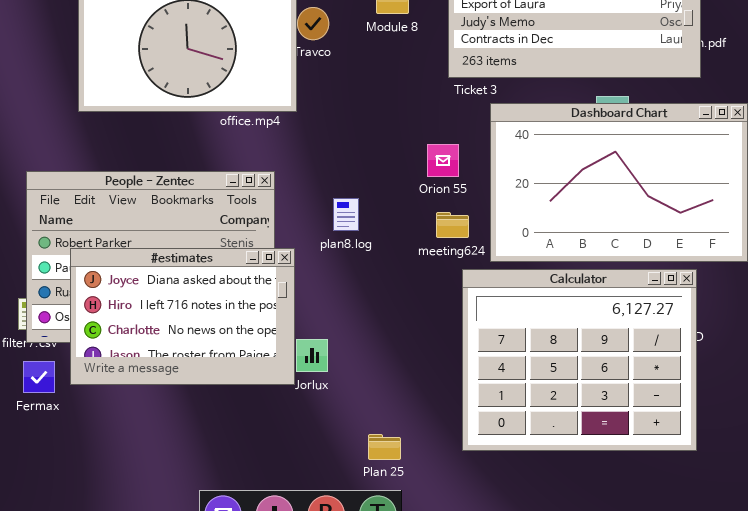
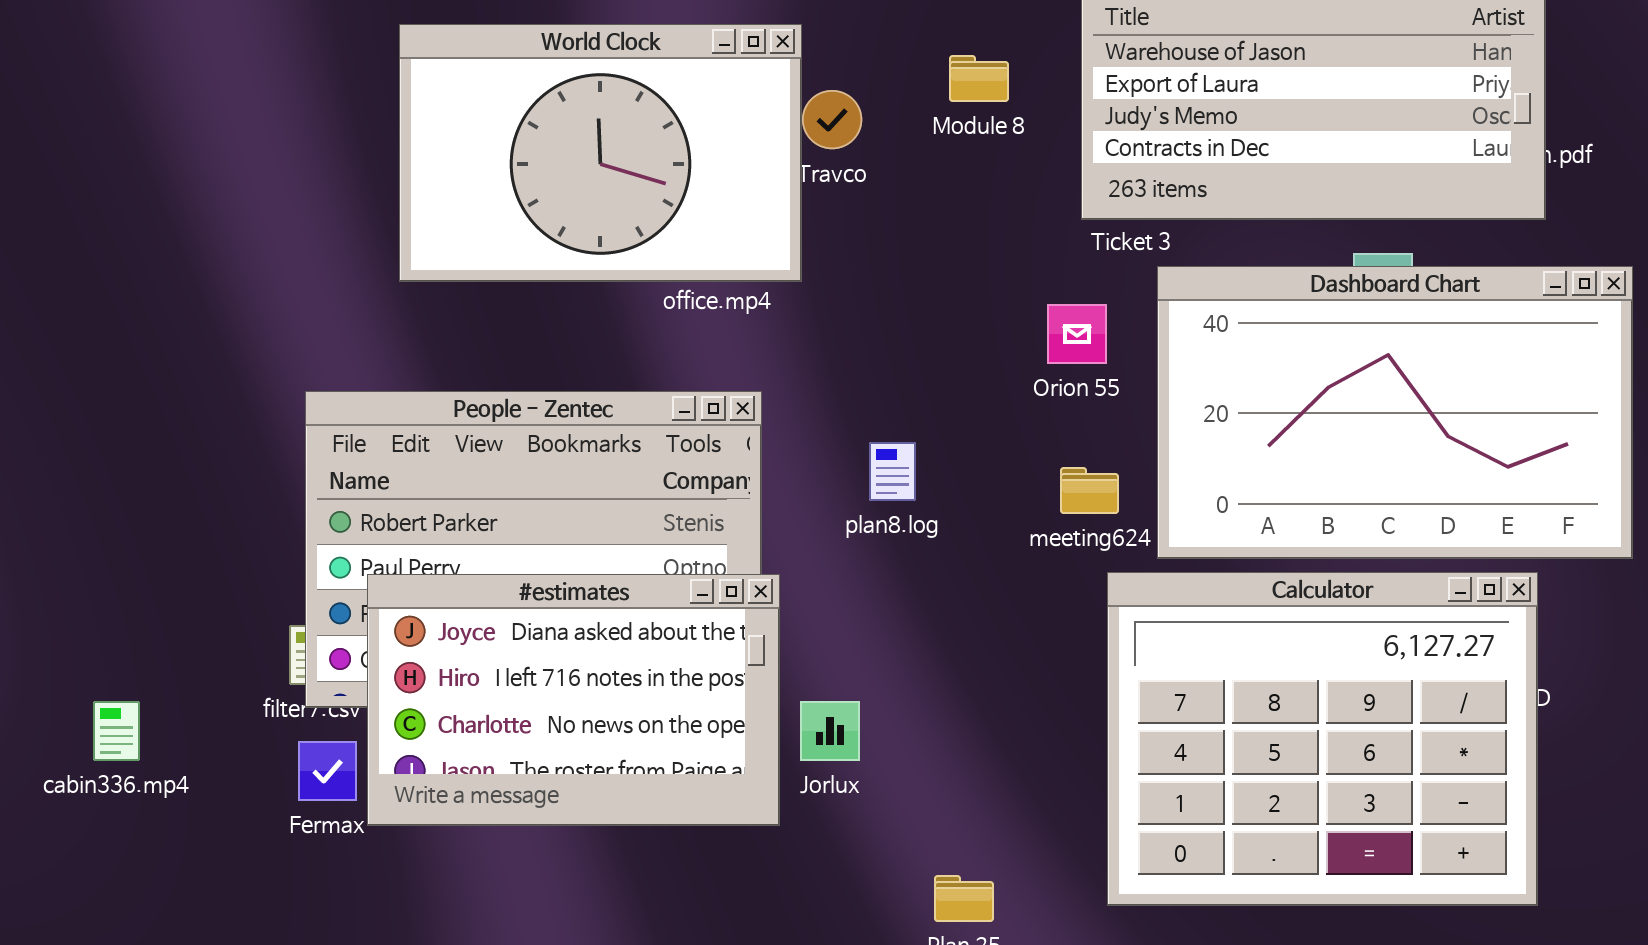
Orion 55: [427,144,459,177] -> [1047,304,1107,364], moved
#estimates: [70,248,295,385] -> [367,574,780,826], moved

